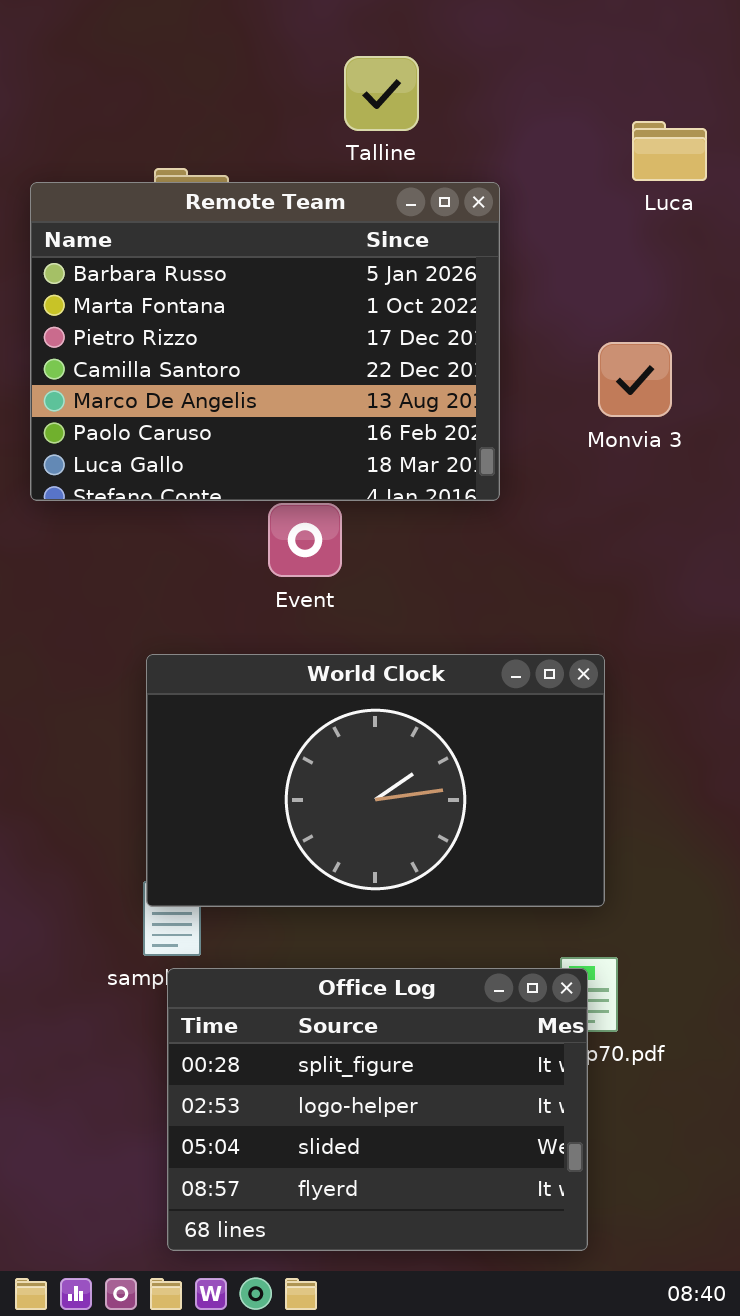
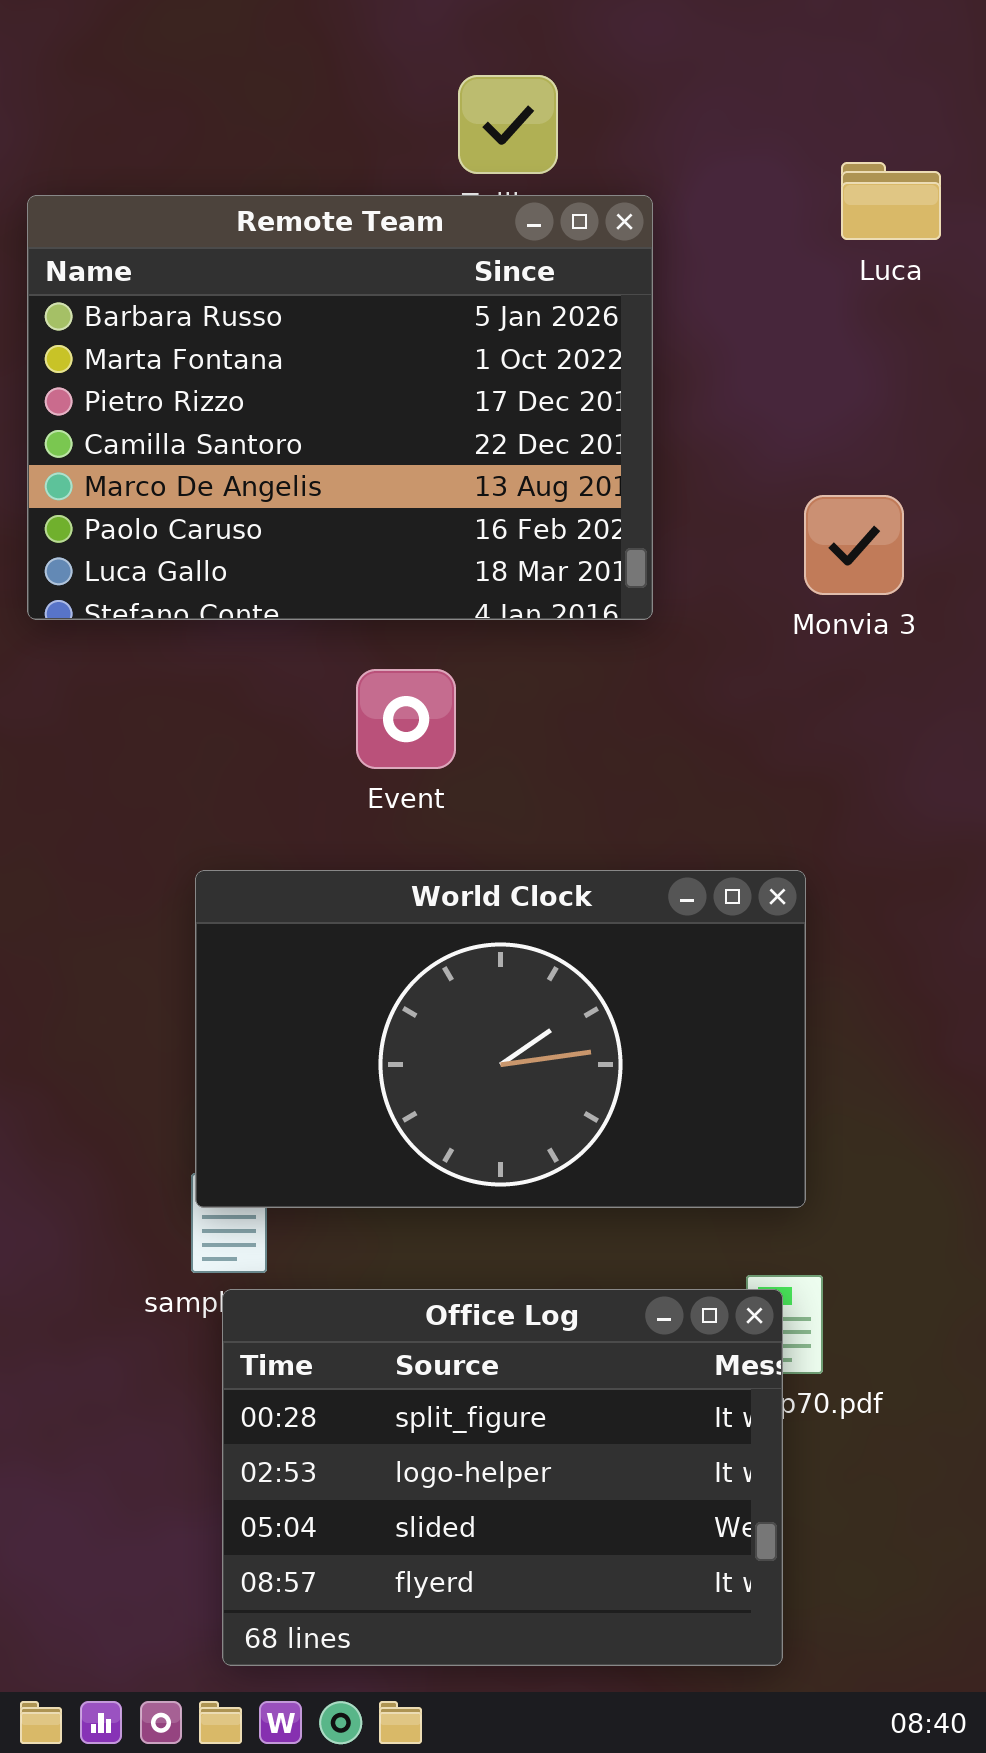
Remote Team: [30,182,500,501] -> [27,195,653,620], moved
Monvia 3: [598,342,672,417] -> [804,495,904,595], moved

